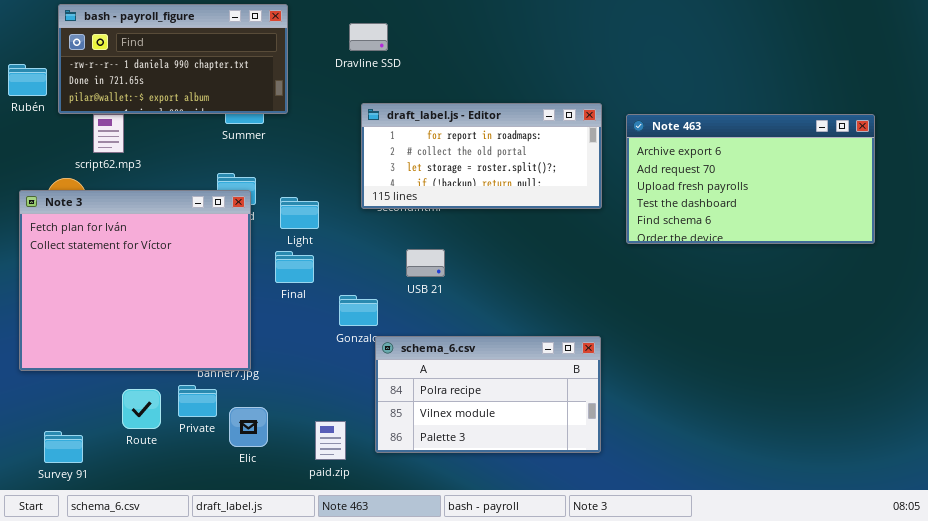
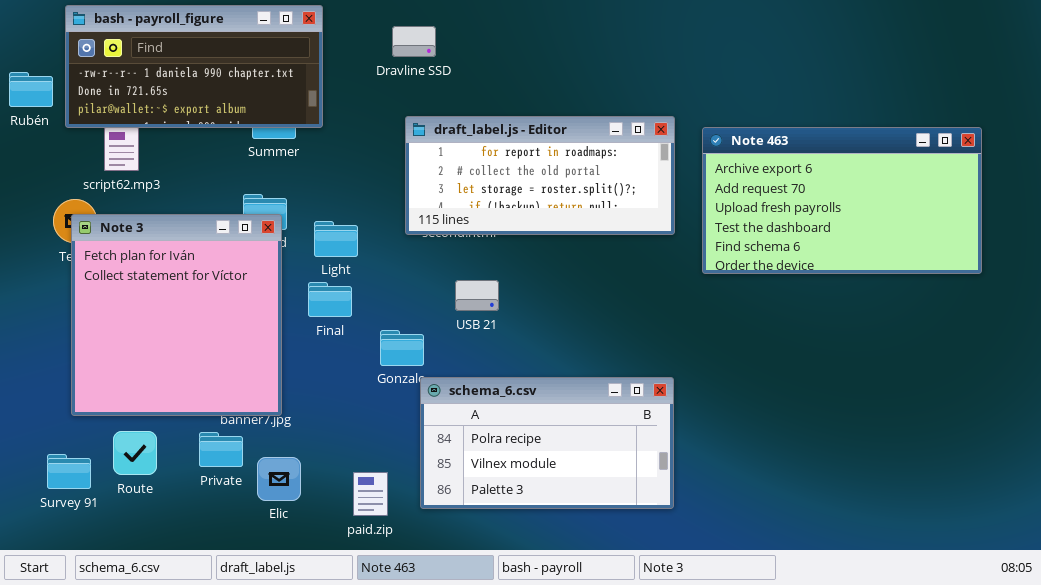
Note 3: [19,190,251,371] -> [71,214,282,416], resized
Route: [122,389,161,429] -> [113,431,157,475], moved
Survey 91: [44,431,83,463] -> [47,454,91,489], moved

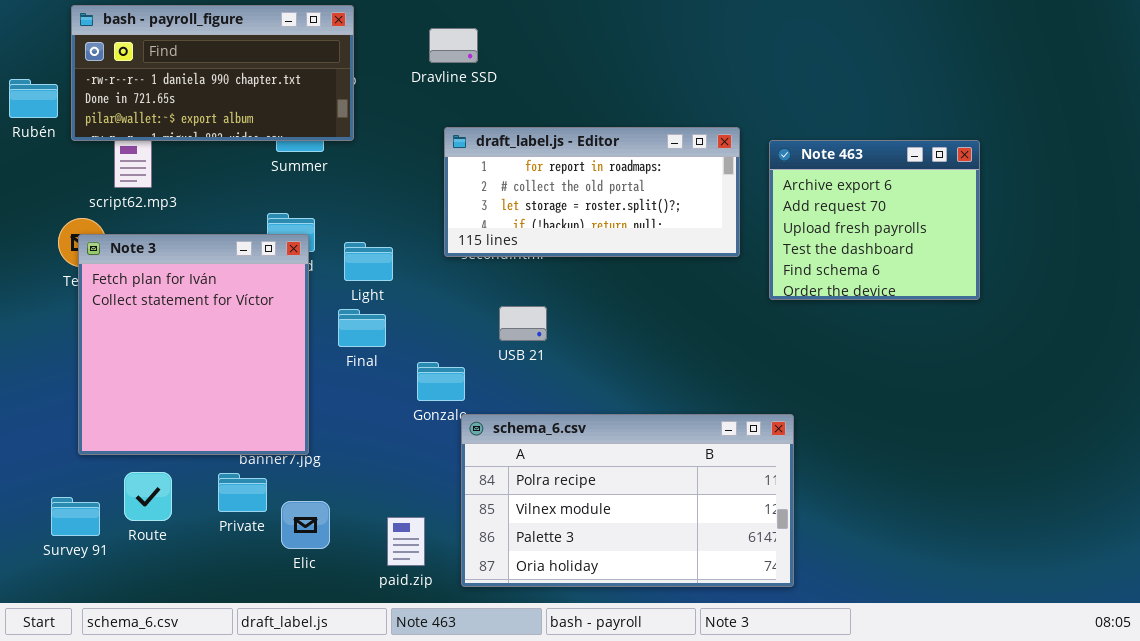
Note 463: [702,127,982,274] -> [769,140,980,300], resized
schema_6.csv: [420,377,674,509] -> [461,414,794,587], resized

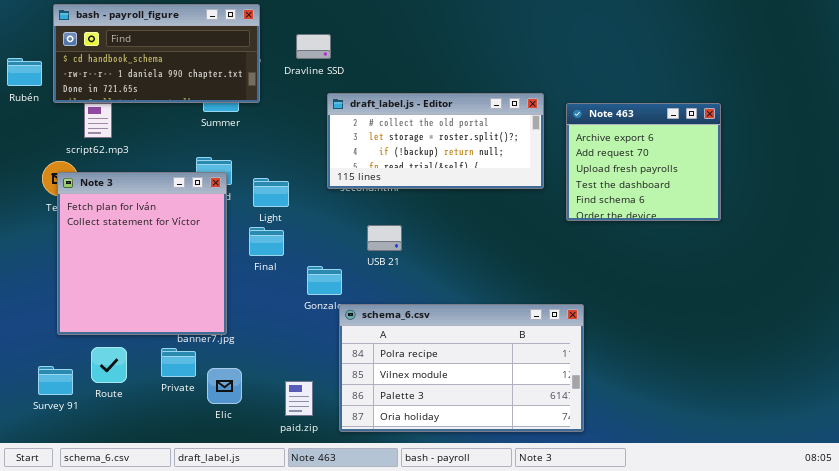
bash - payroll_figure: [71,5,354,141] -> [53,4,260,103], scrolled up 1 row
Dravline SSD: [429,28,478,63] -> [296,34,331,59], moved
draft_label.js - Editor: [444,127,740,257] -> [327,93,544,189], scrolled down 1 row

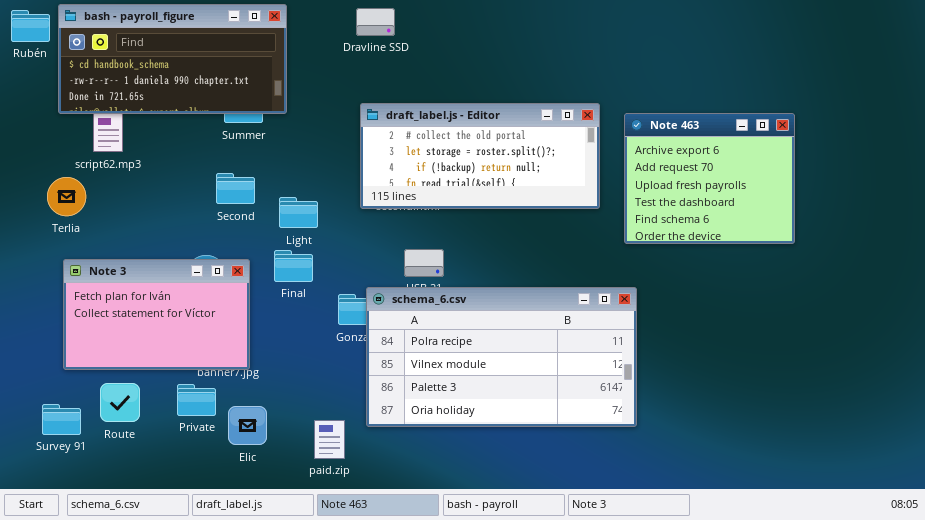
Dravline SSD: [296,34,331,59] -> [356,8,395,36], moved
Rubén: [7,58,42,86] -> [11,10,50,42], moved
Note 3: [57,172,227,335] -> [63,259,250,370], resized
schema_6.csv: [339,304,584,432] -> [366,287,637,427], moved

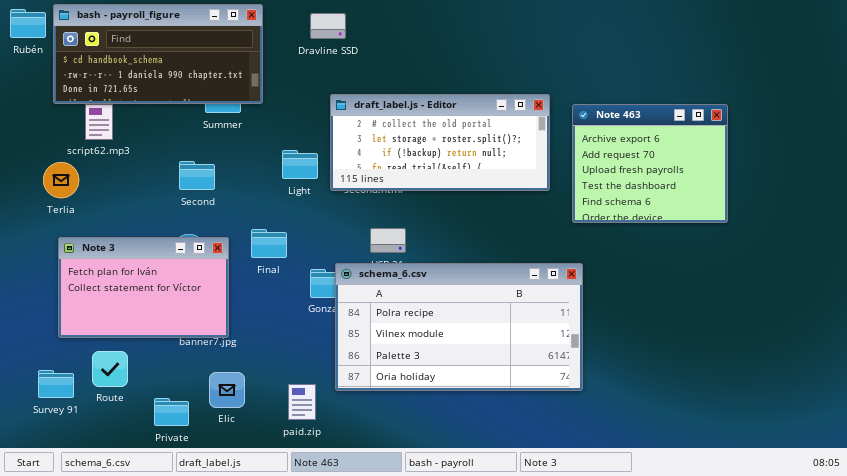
Dravline SSD: [356,8,395,36] -> [310,13,346,39], moved
Second: [216,173,255,204] -> [179,161,215,190], moved
Light: [279,197,318,228] -> [282,150,318,179], moved
Private: [177,384,216,416] -> [154,398,189,426], moved

